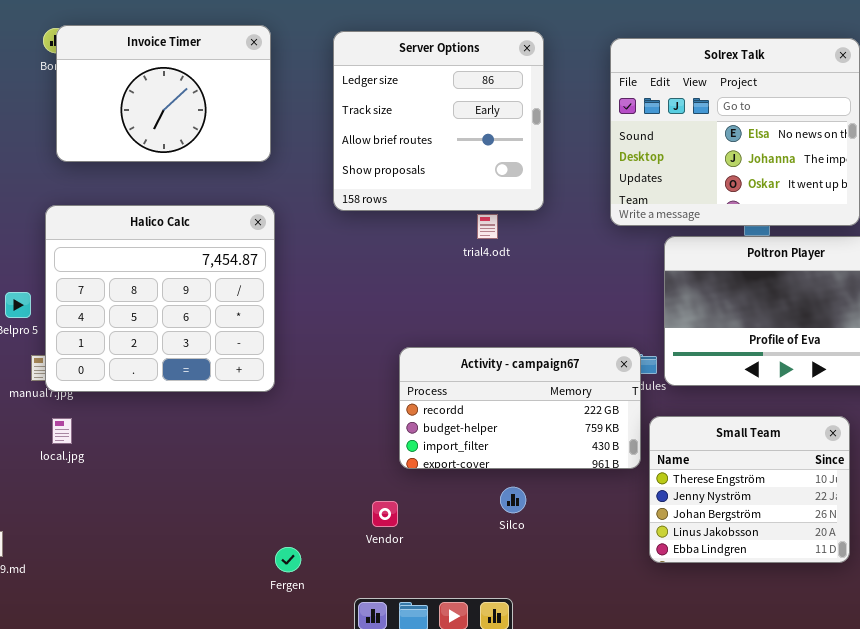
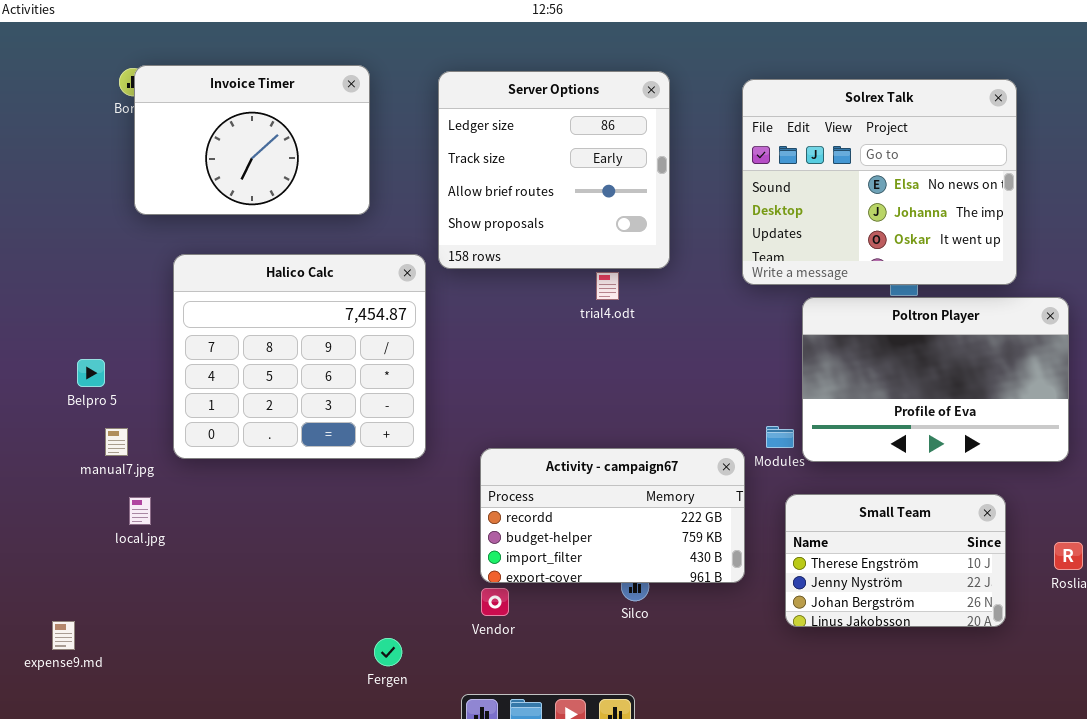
Halico Calc: [45,205,275,392] -> [173,254,426,459], moved
Activity - campaign67: [399,347,641,469] -> [480,448,745,583], moved
Small Team: [649,416,850,563] -> [785,494,1006,627], resized

